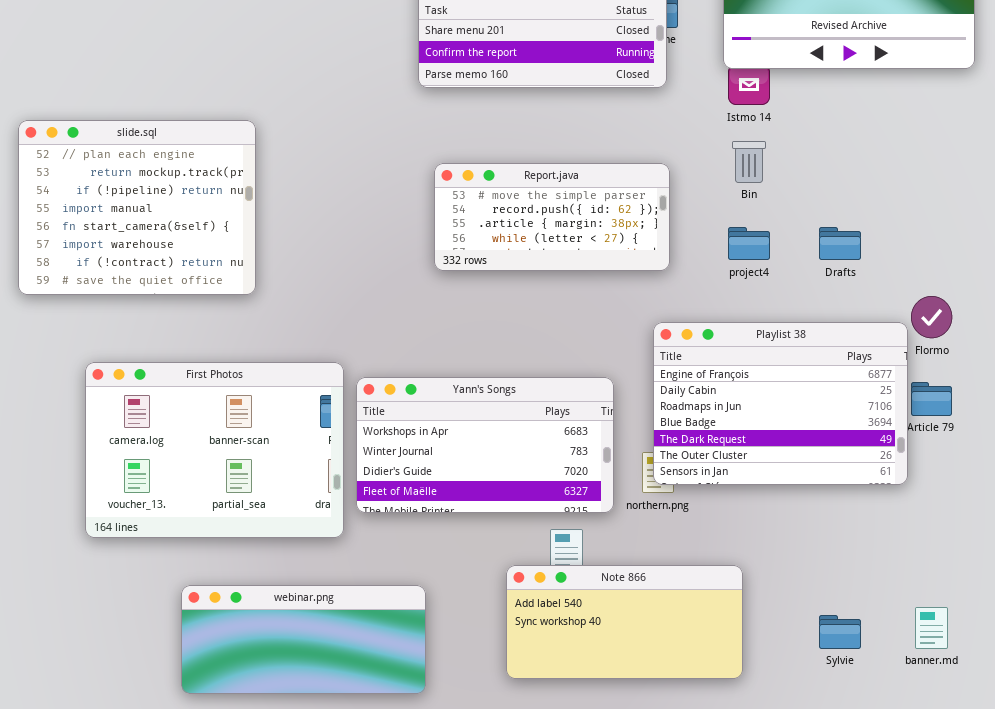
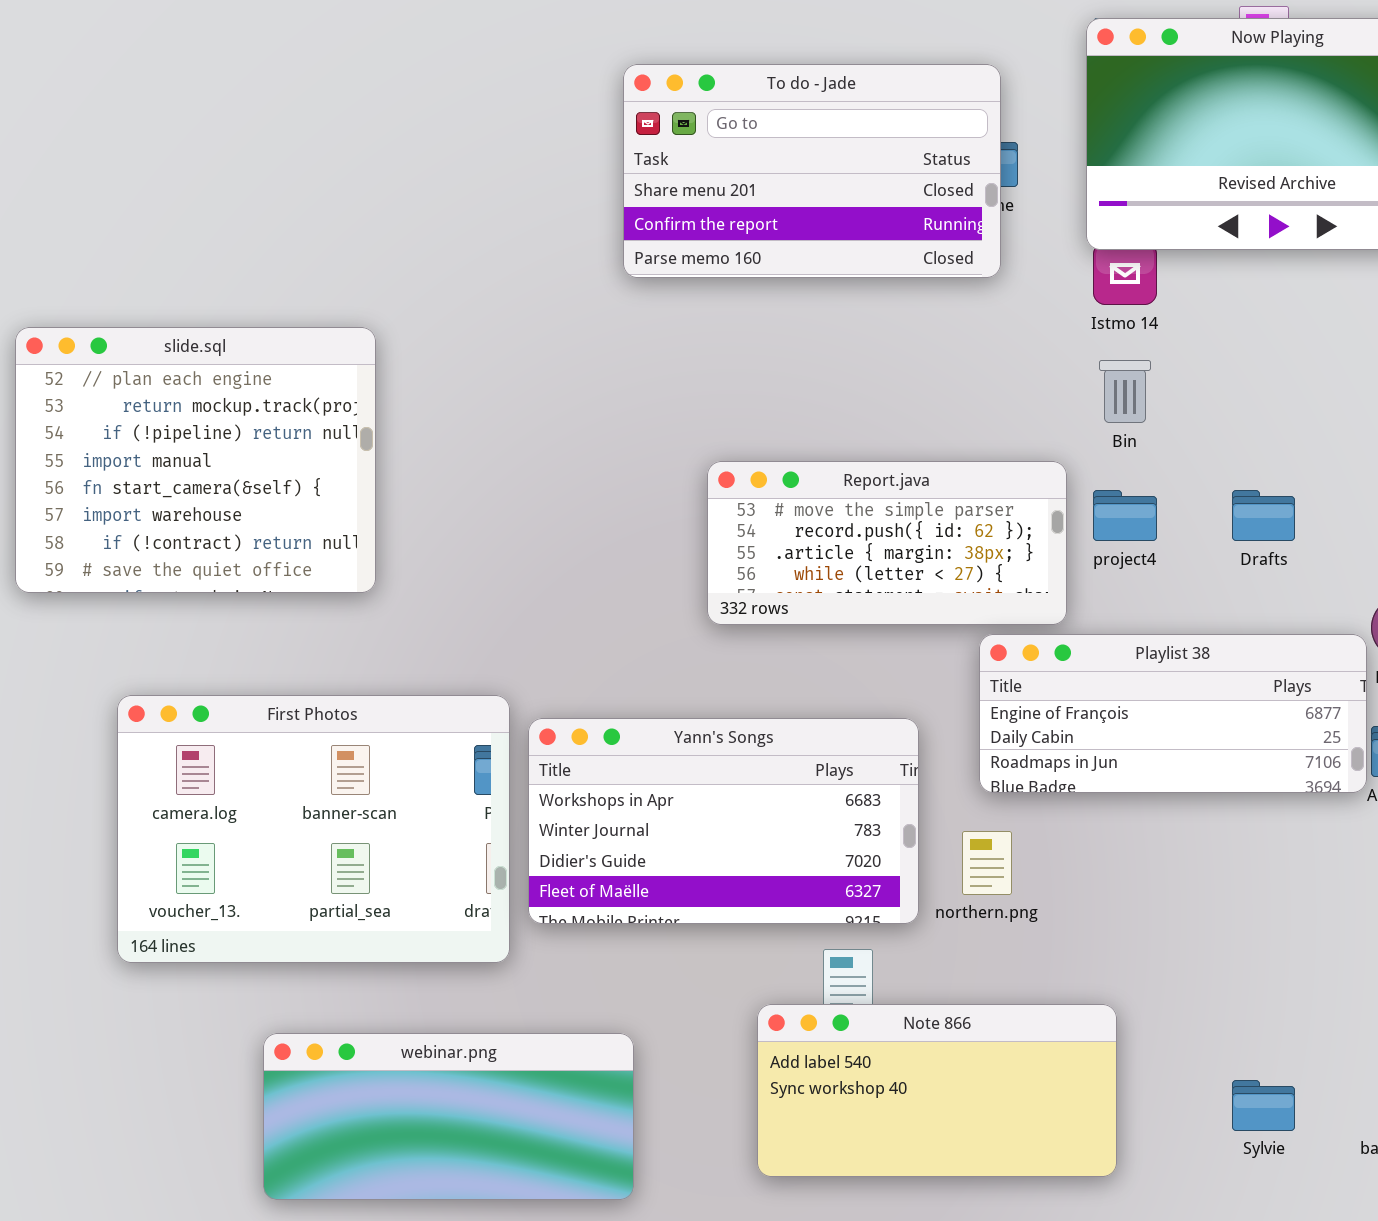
Report.java: [434,163,670,271] -> [707,461,1067,625], moved
Playlist 38: [653,322,908,485] -> [979,634,1367,793], resized

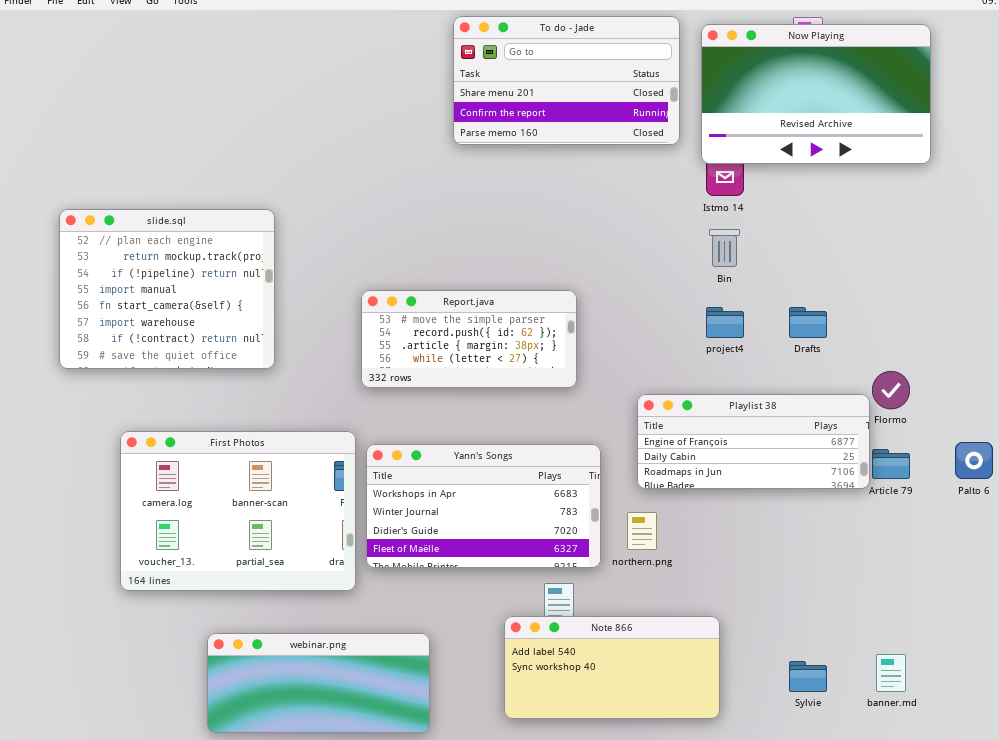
To do - Jade: [623,64,1001,278] -> [453,16,680,145], moved
Report.java: [707,461,1067,625] -> [361,290,577,388], moved

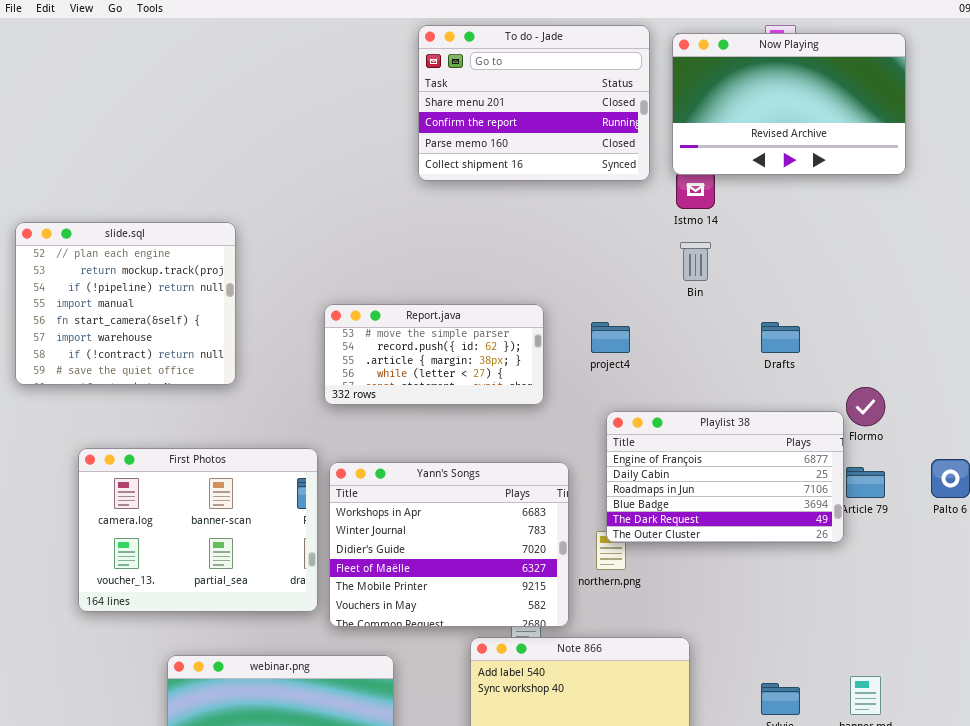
To do - Jade: [453,16,680,145] -> [418,25,650,181], resized
project4: [706,307,744,338] -> [591,322,630,353], moved
Playlist 38: [637,394,870,489] -> [606,411,844,543], resized
Yann's Songs: [366,444,601,568] -> [329,462,569,627], resized

